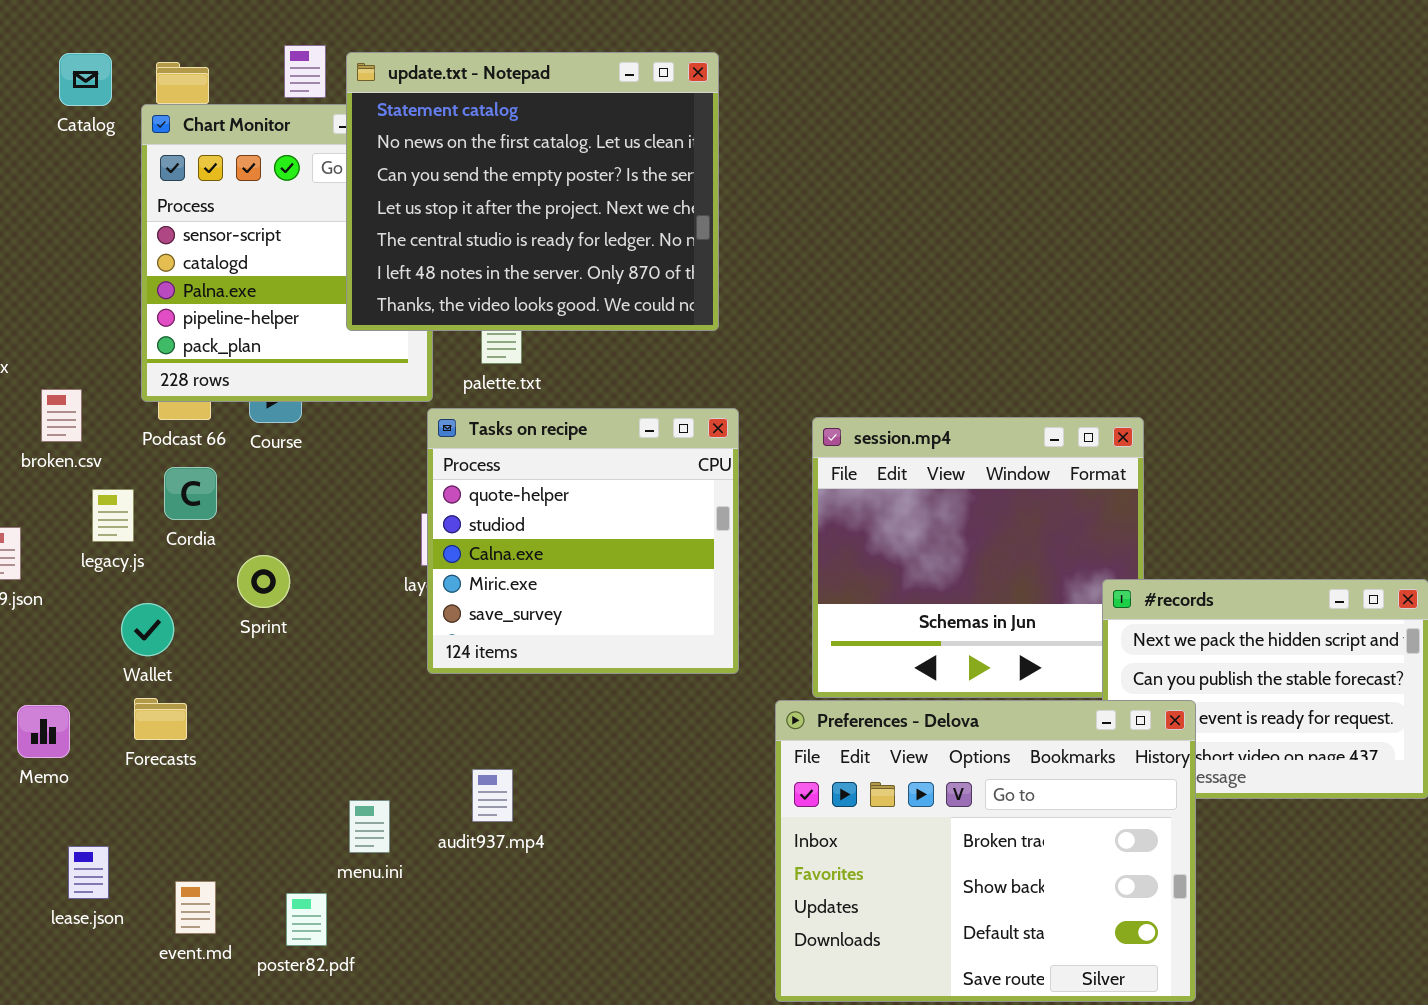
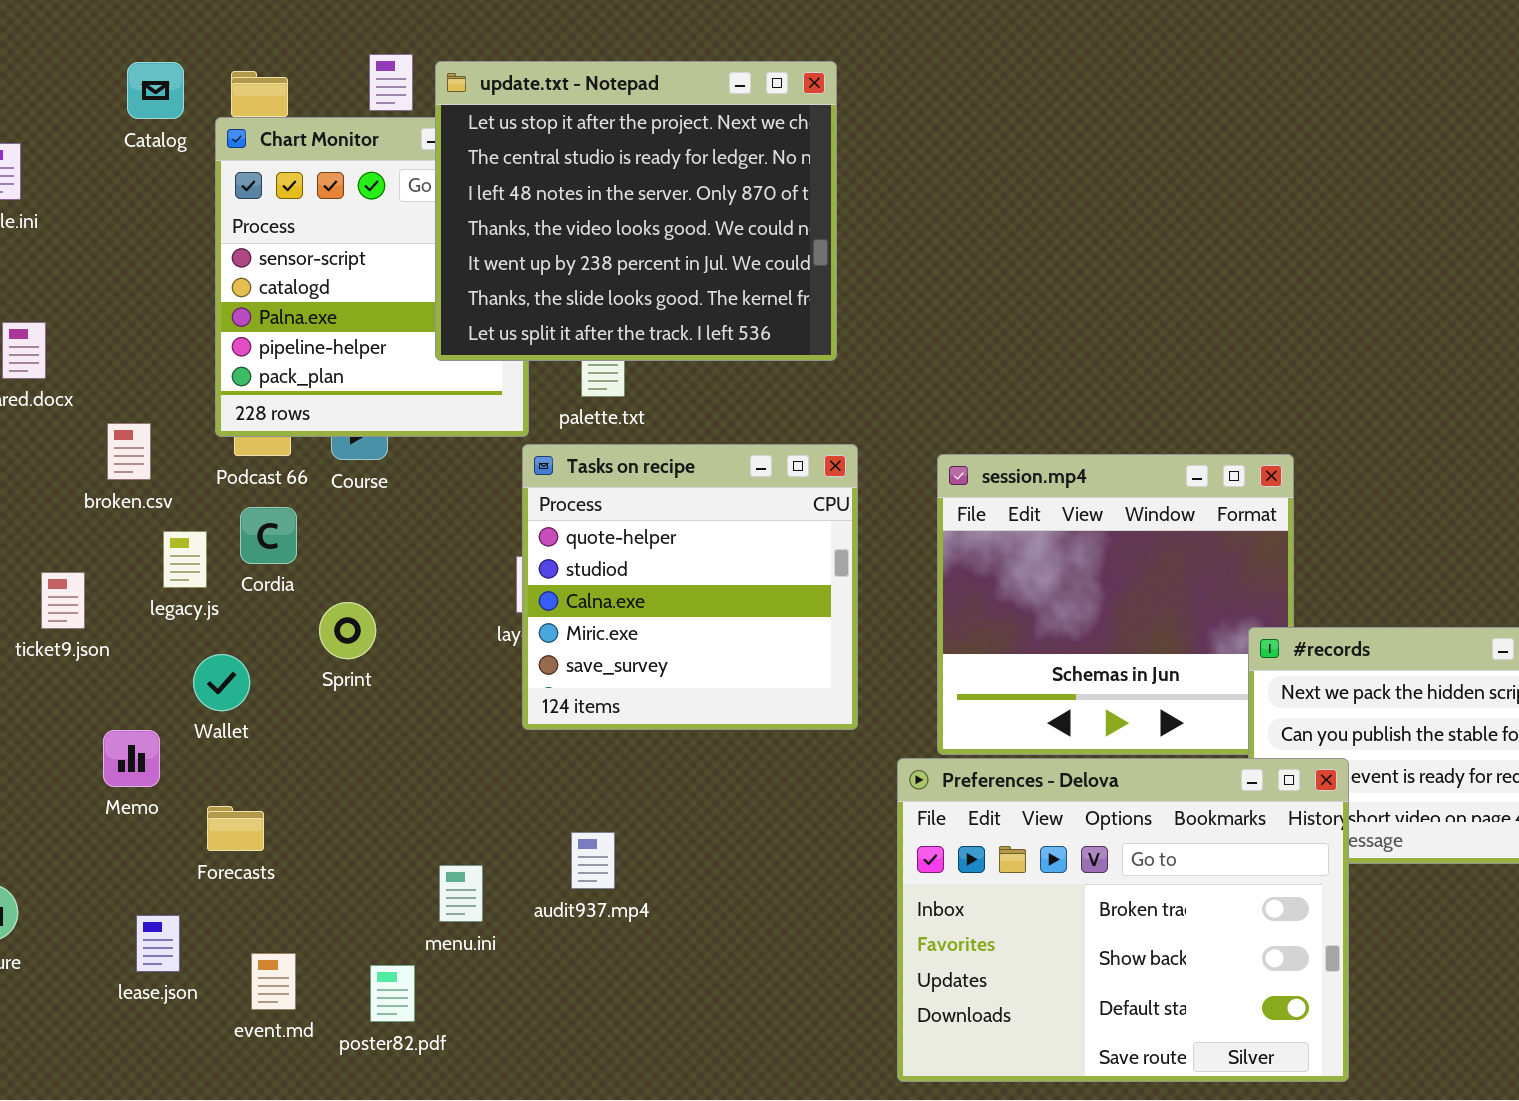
update.txt - Notepad: [346,52,719,331] -> [435,61,837,361], scrolled down 3 rows
Forecasts: [134,698,187,740] -> [207,806,264,851], moved
Memo: [17,705,70,758] -> [103,730,160,787], moved

